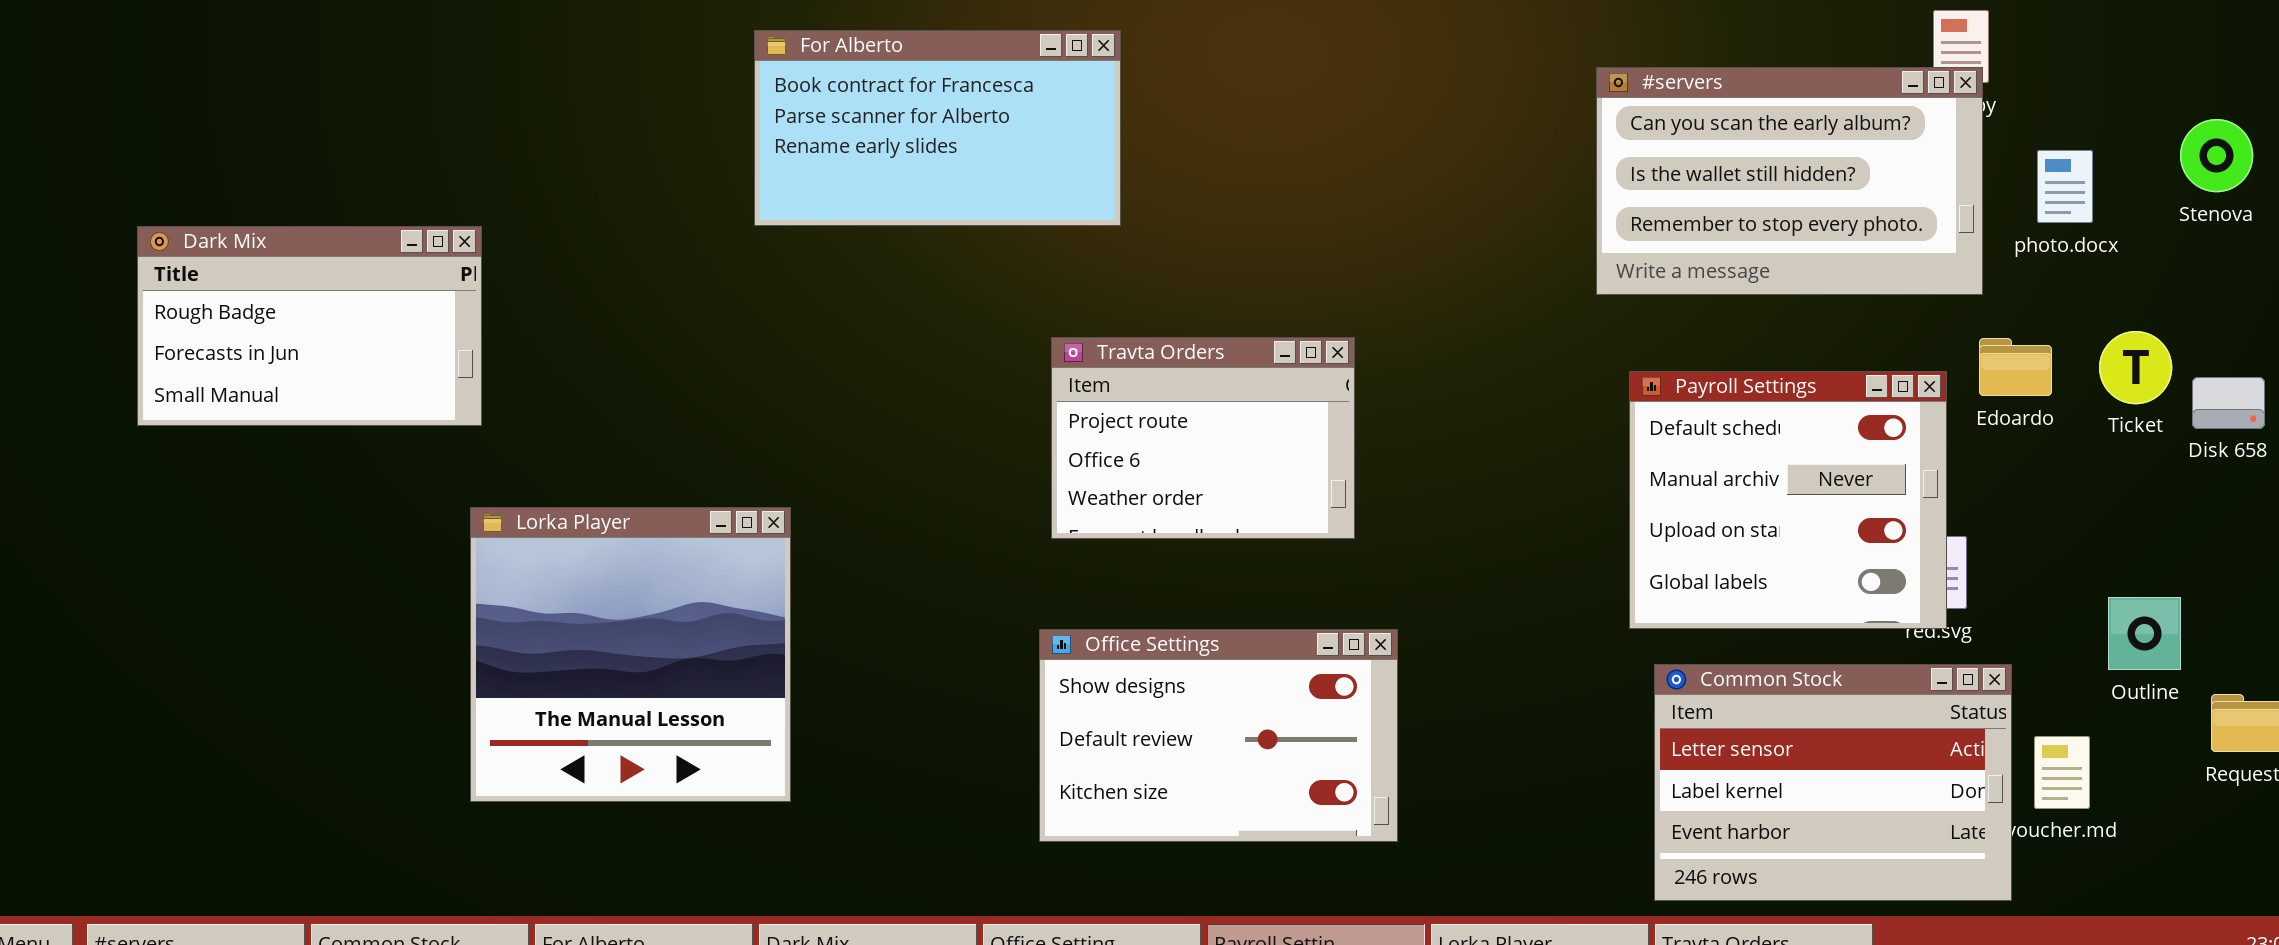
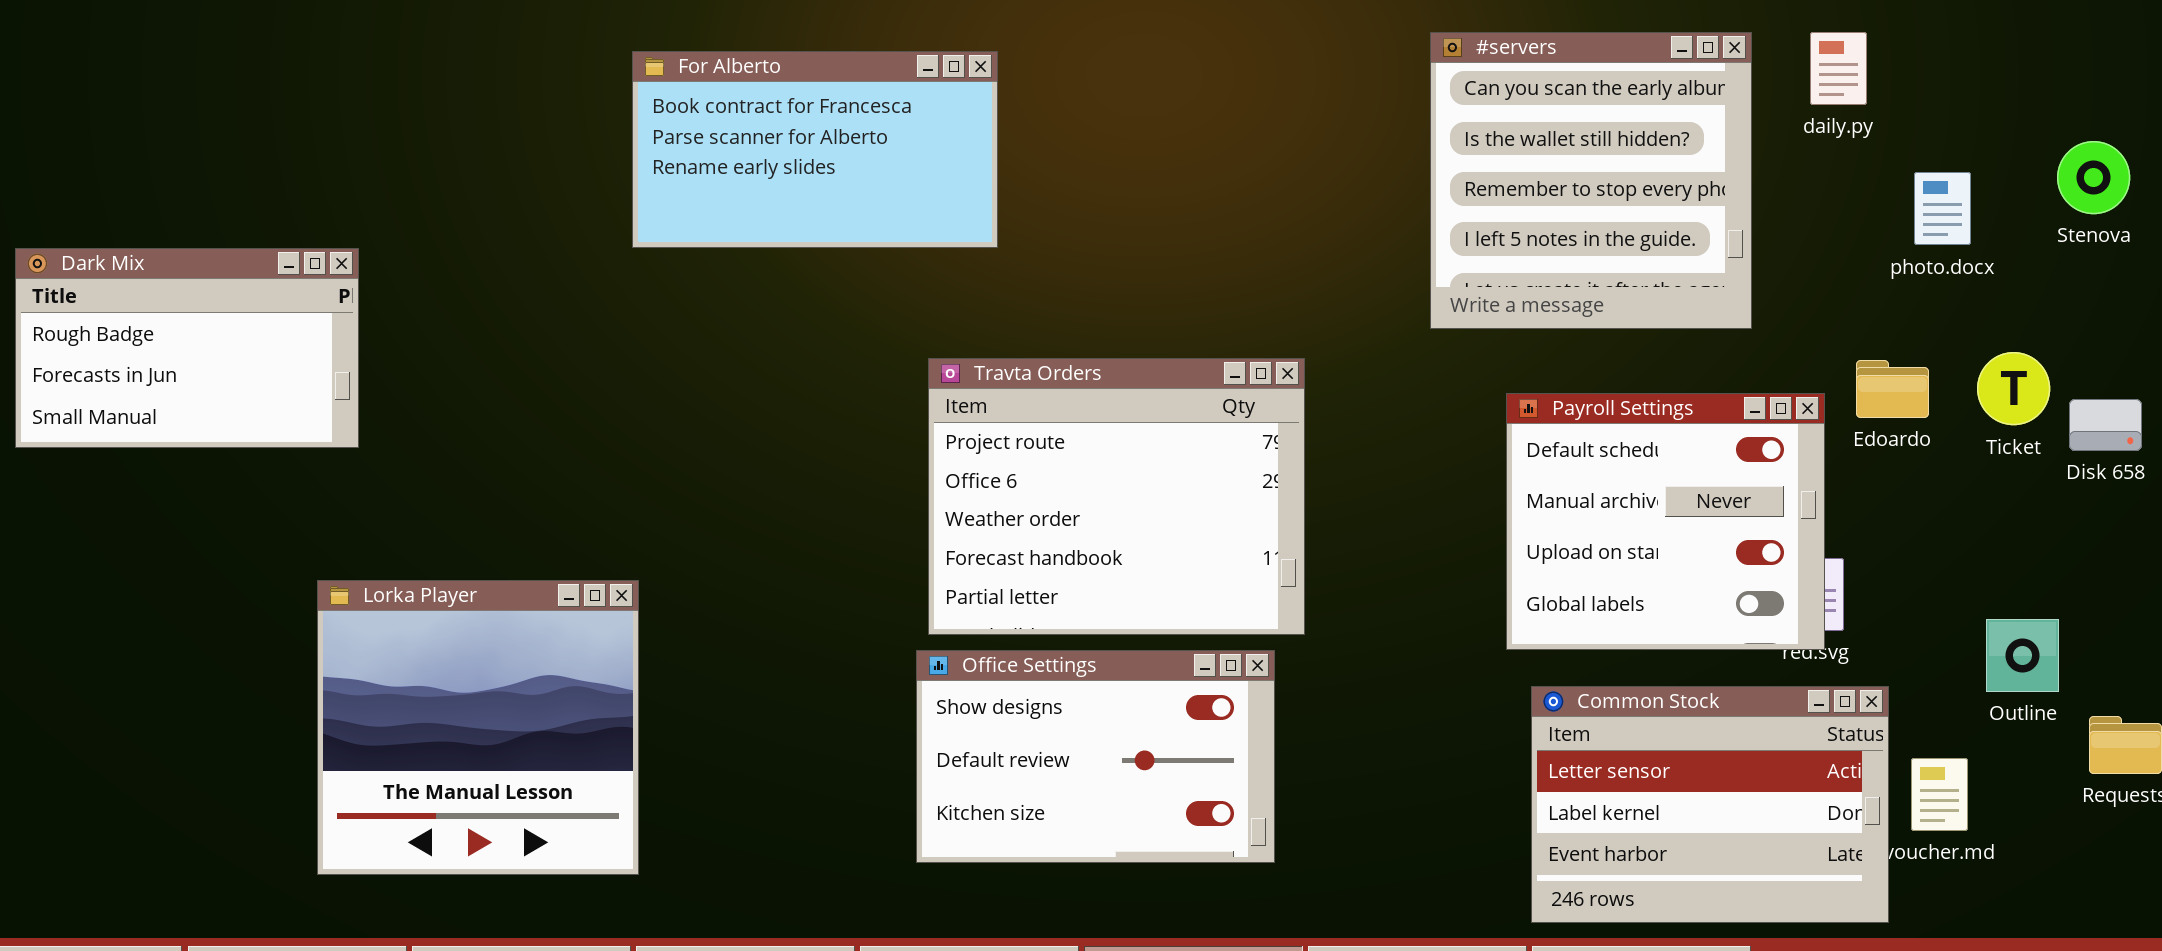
#servers: [1596,67,1983,295] -> [1430,32,1752,329], moved, resized
Travta Orders: [1051,337,1355,539] -> [928,358,1305,635], resized
Lorka Player: [470,507,791,802] -> [317,580,639,875], moved

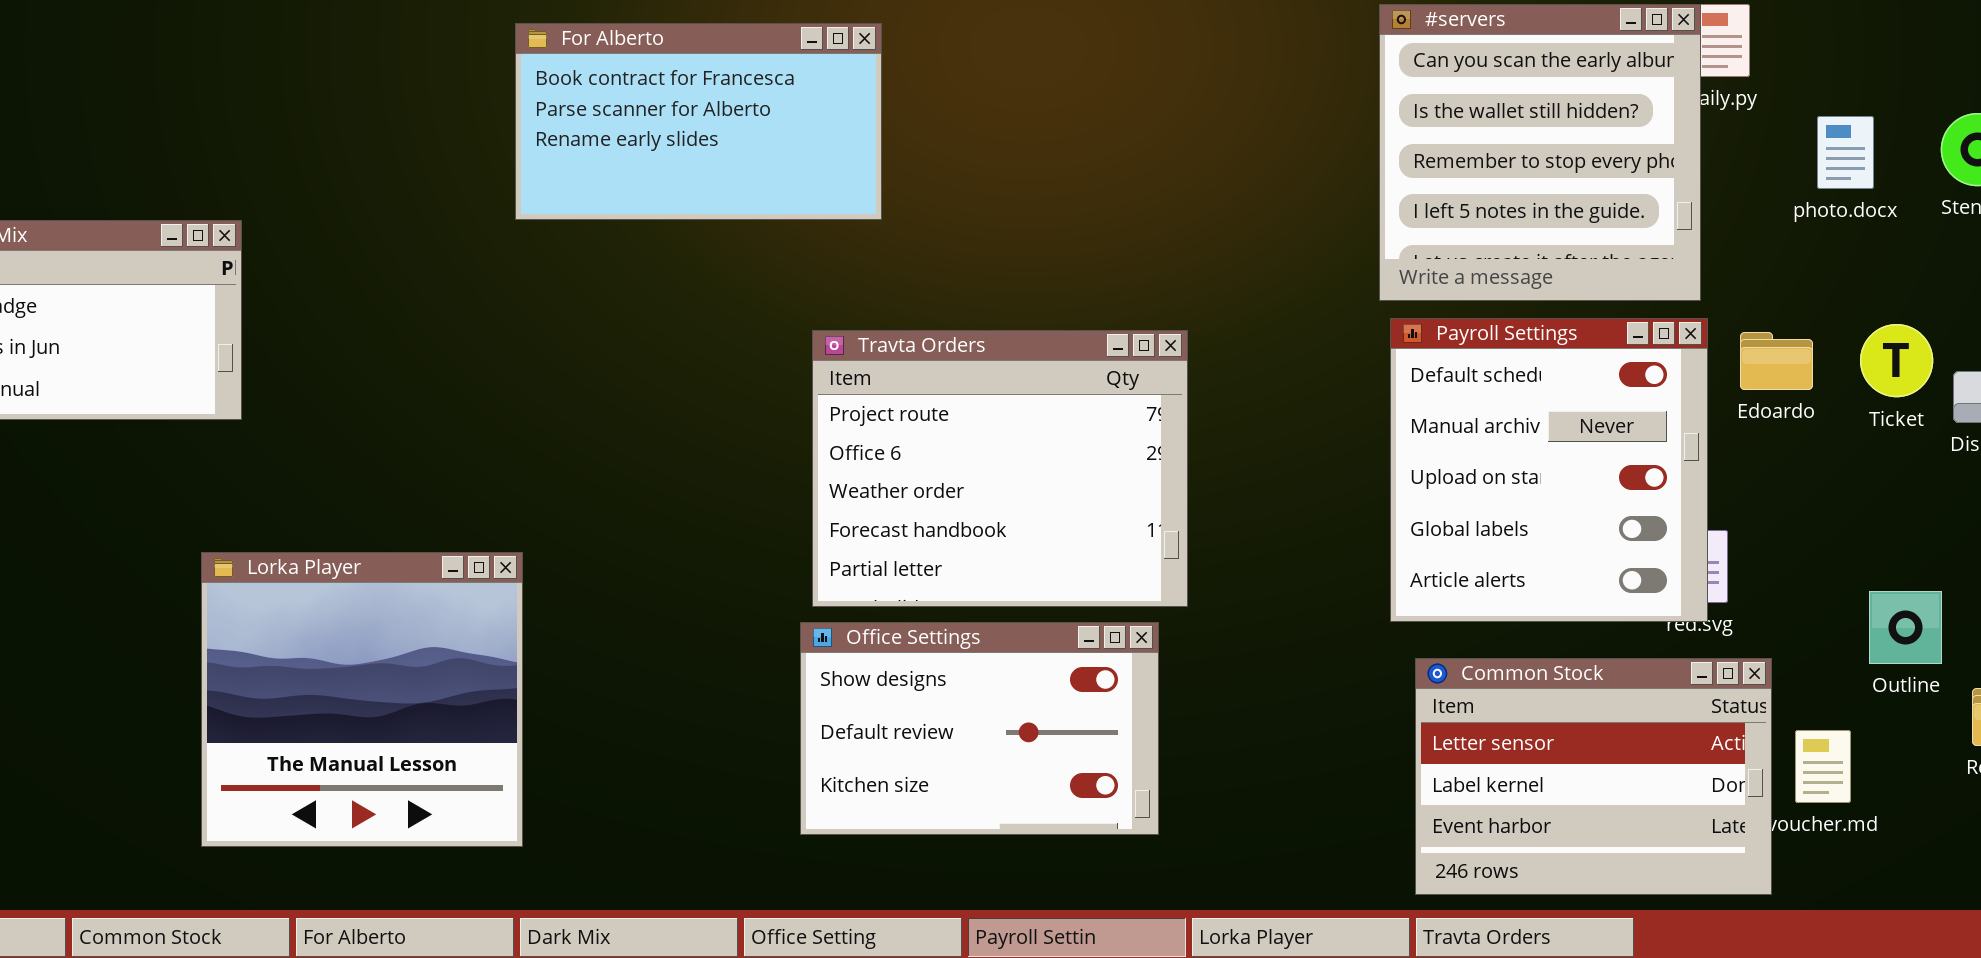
#servers: [1430,32,1752,329] -> [1379,4,1701,301], moved
photo.docx: [1914,172,1971,245] -> [1817,116,1874,189], moved
Payroll Settings: [1506,393,1825,650] -> [1390,318,1708,622], resized

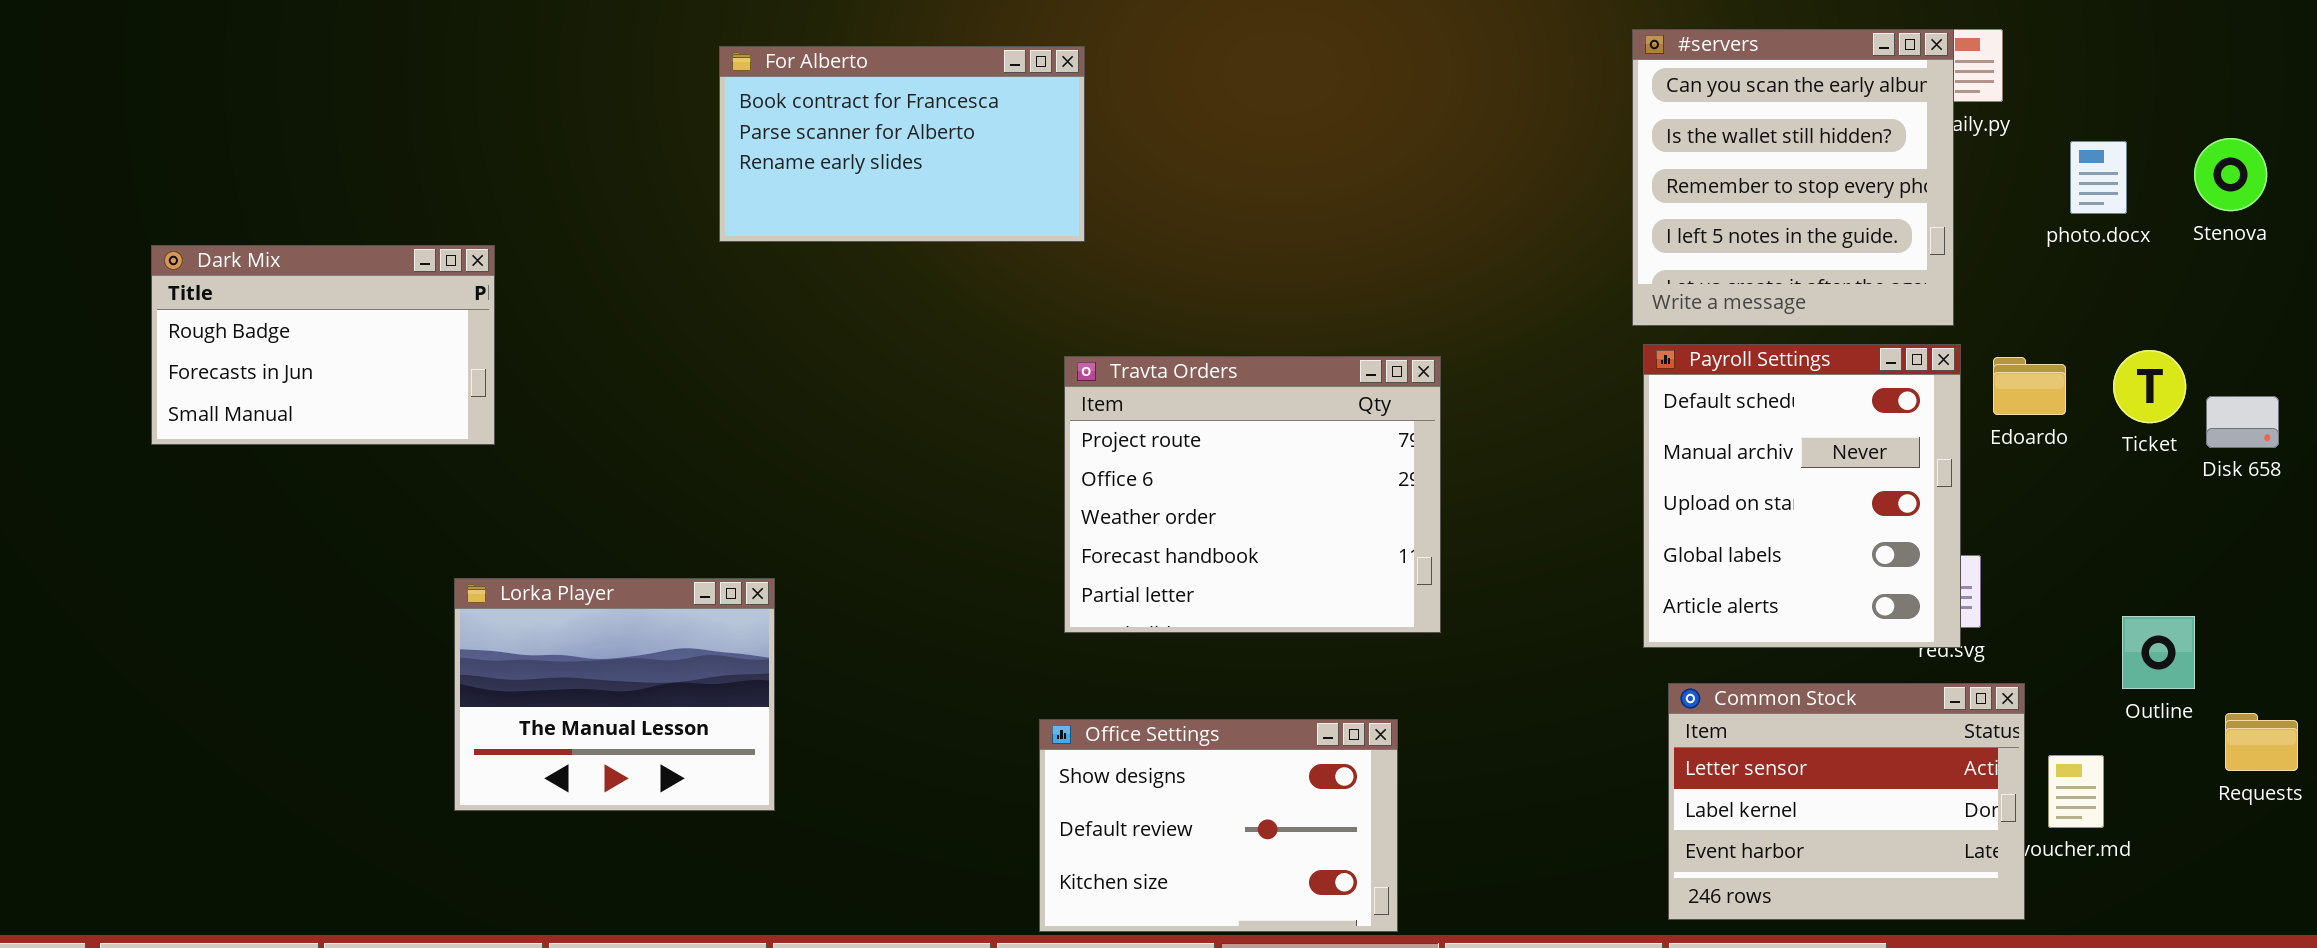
For Alberto: [515,23,882,220] -> [719,46,1085,242], moved
Lorka Player: [201,552,523,847] -> [454,578,775,811], resized
Office Settings: [800,622,1159,835] -> [1039,719,1398,932], moved

